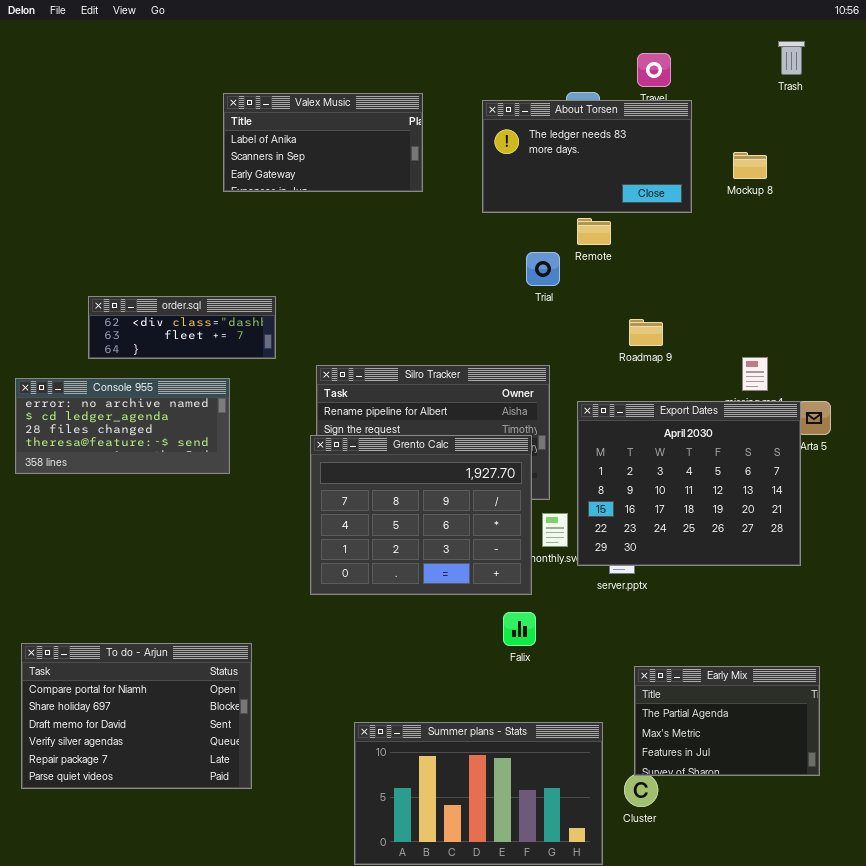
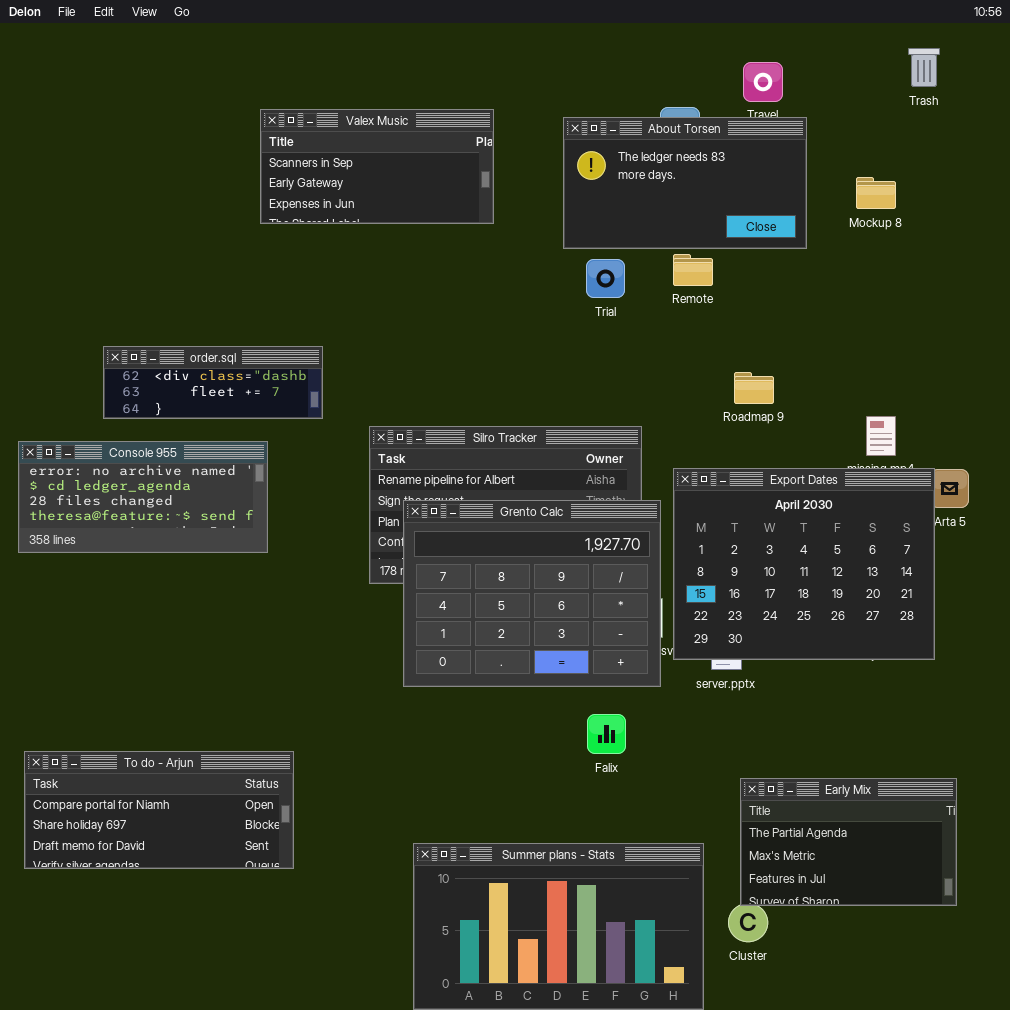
Valex Music: [223,93,423,192] -> [260,109,494,224], scrolled down 1 row
Trial: [526,252,560,286] -> [586,259,625,298], moved
Grento Calc: [310,435,532,595] -> [403,500,661,687], moved
To do - Arjun: [21,643,252,789] -> [24,751,294,869], resized

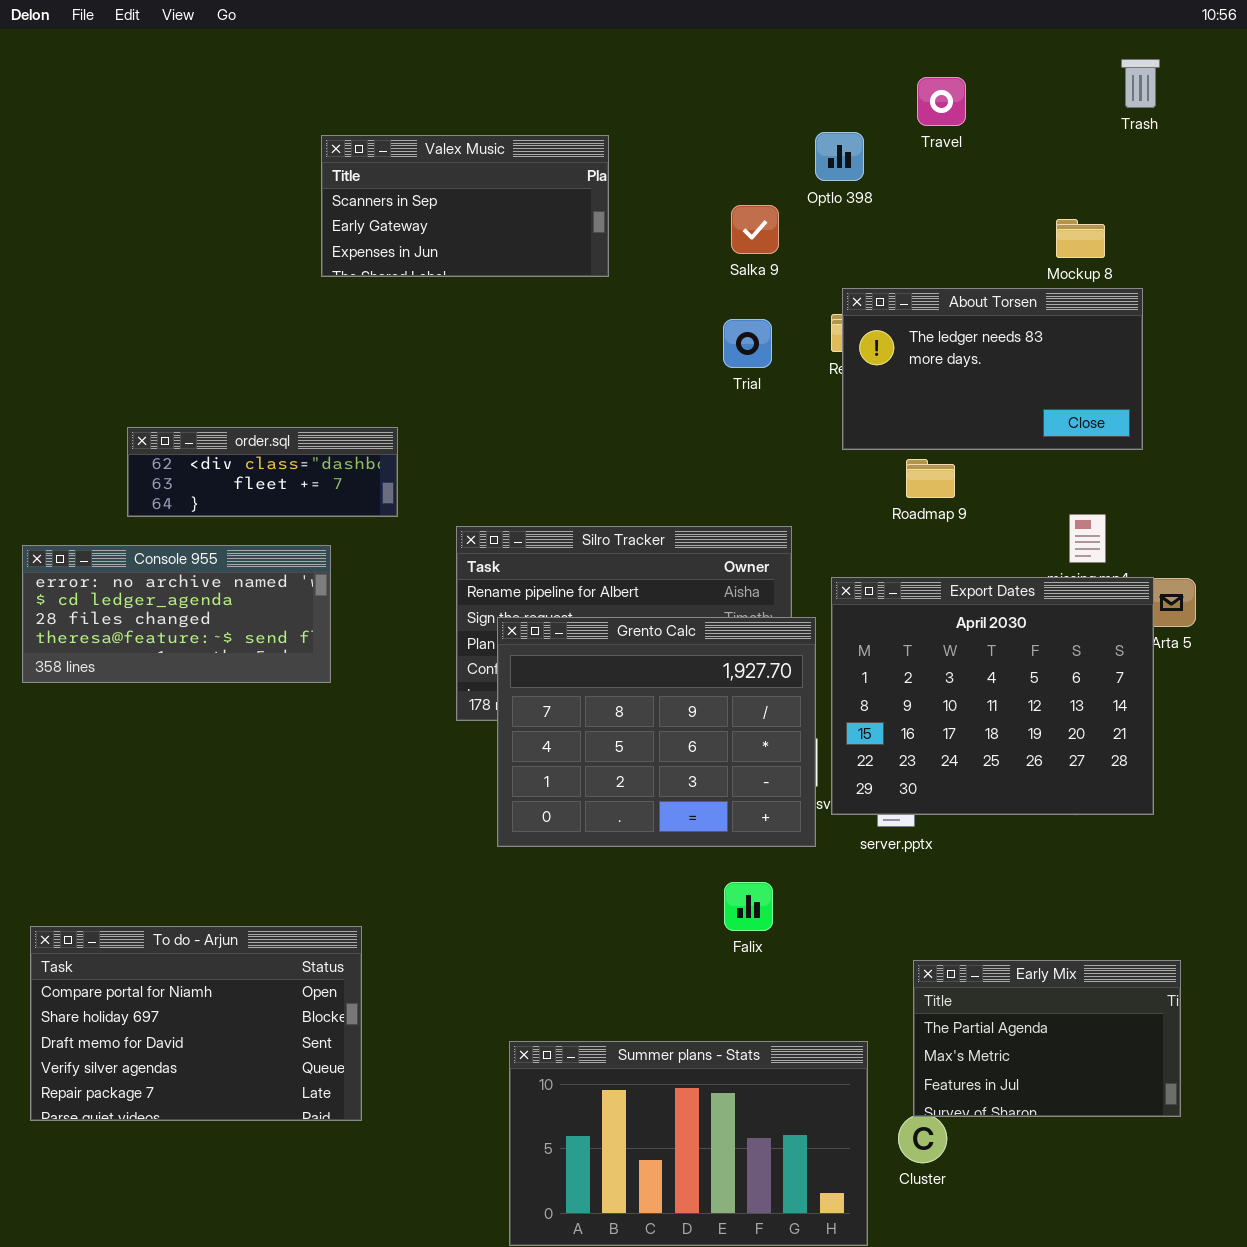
About Torsen: [563,117,807,249] -> [842,288,1143,450], moved
To do - Arjun: [24,751,294,869] -> [30,926,362,1121], resized

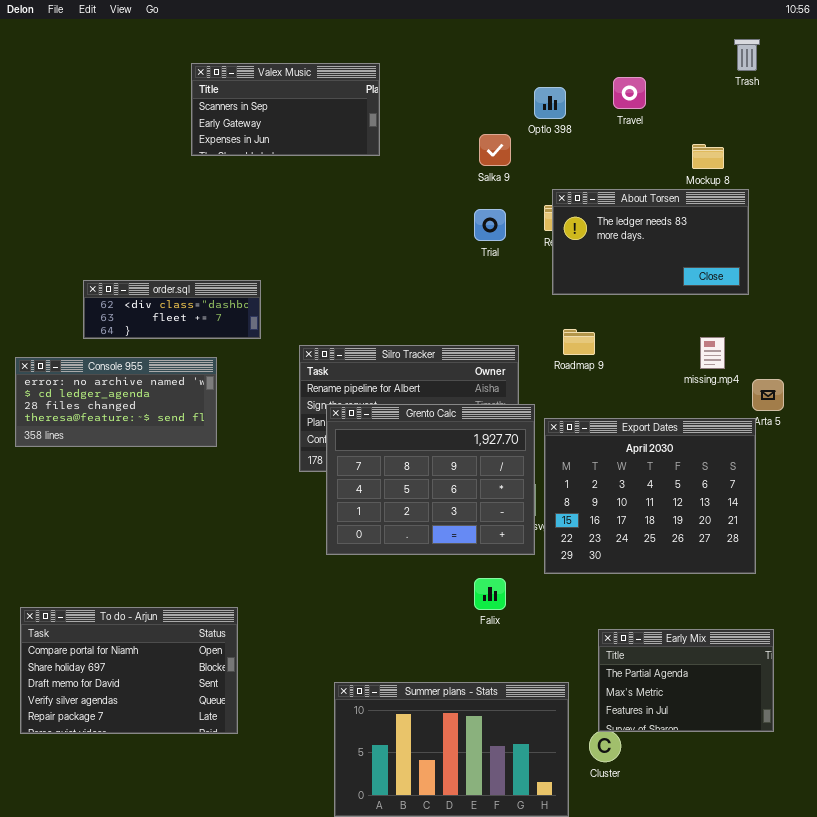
Travel: [917,77,966,126] -> [613,77,646,109], moved
Valex Music: [321,135,609,277] -> [191,63,380,156], moved
Roadmap 9: [906,459,955,498] -> [563,329,595,355], moved
Export Dates: [831,577,1154,815] -> [544,418,756,574], moved

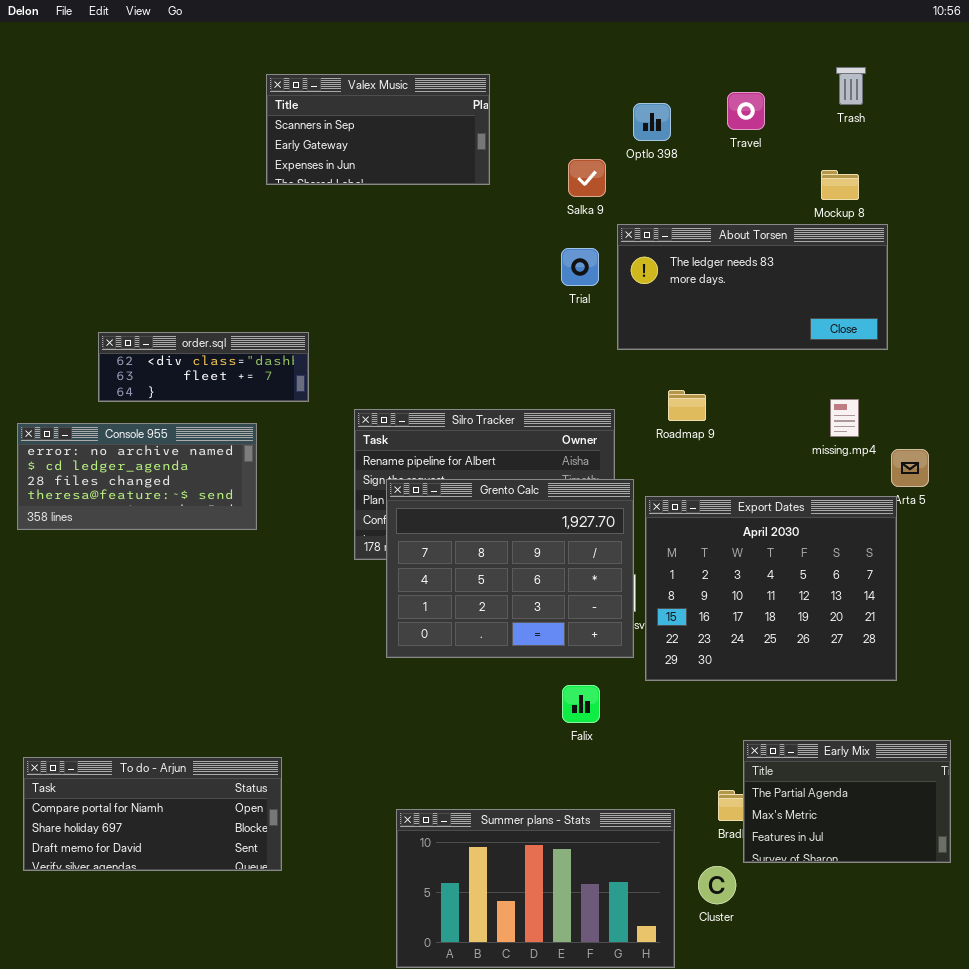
Trash: [734,39,760,71] -> [836,67,866,105], moved
Valex Music: [191,63,380,156] -> [266,74,490,185], moved
About Torsen: [552,189,749,295] -> [617,224,888,350], resized
To do - Arjun: [20,607,238,734] -> [23,757,282,871], resized
Early Mix: [598,629,774,732] -> [743,740,951,863], moved

